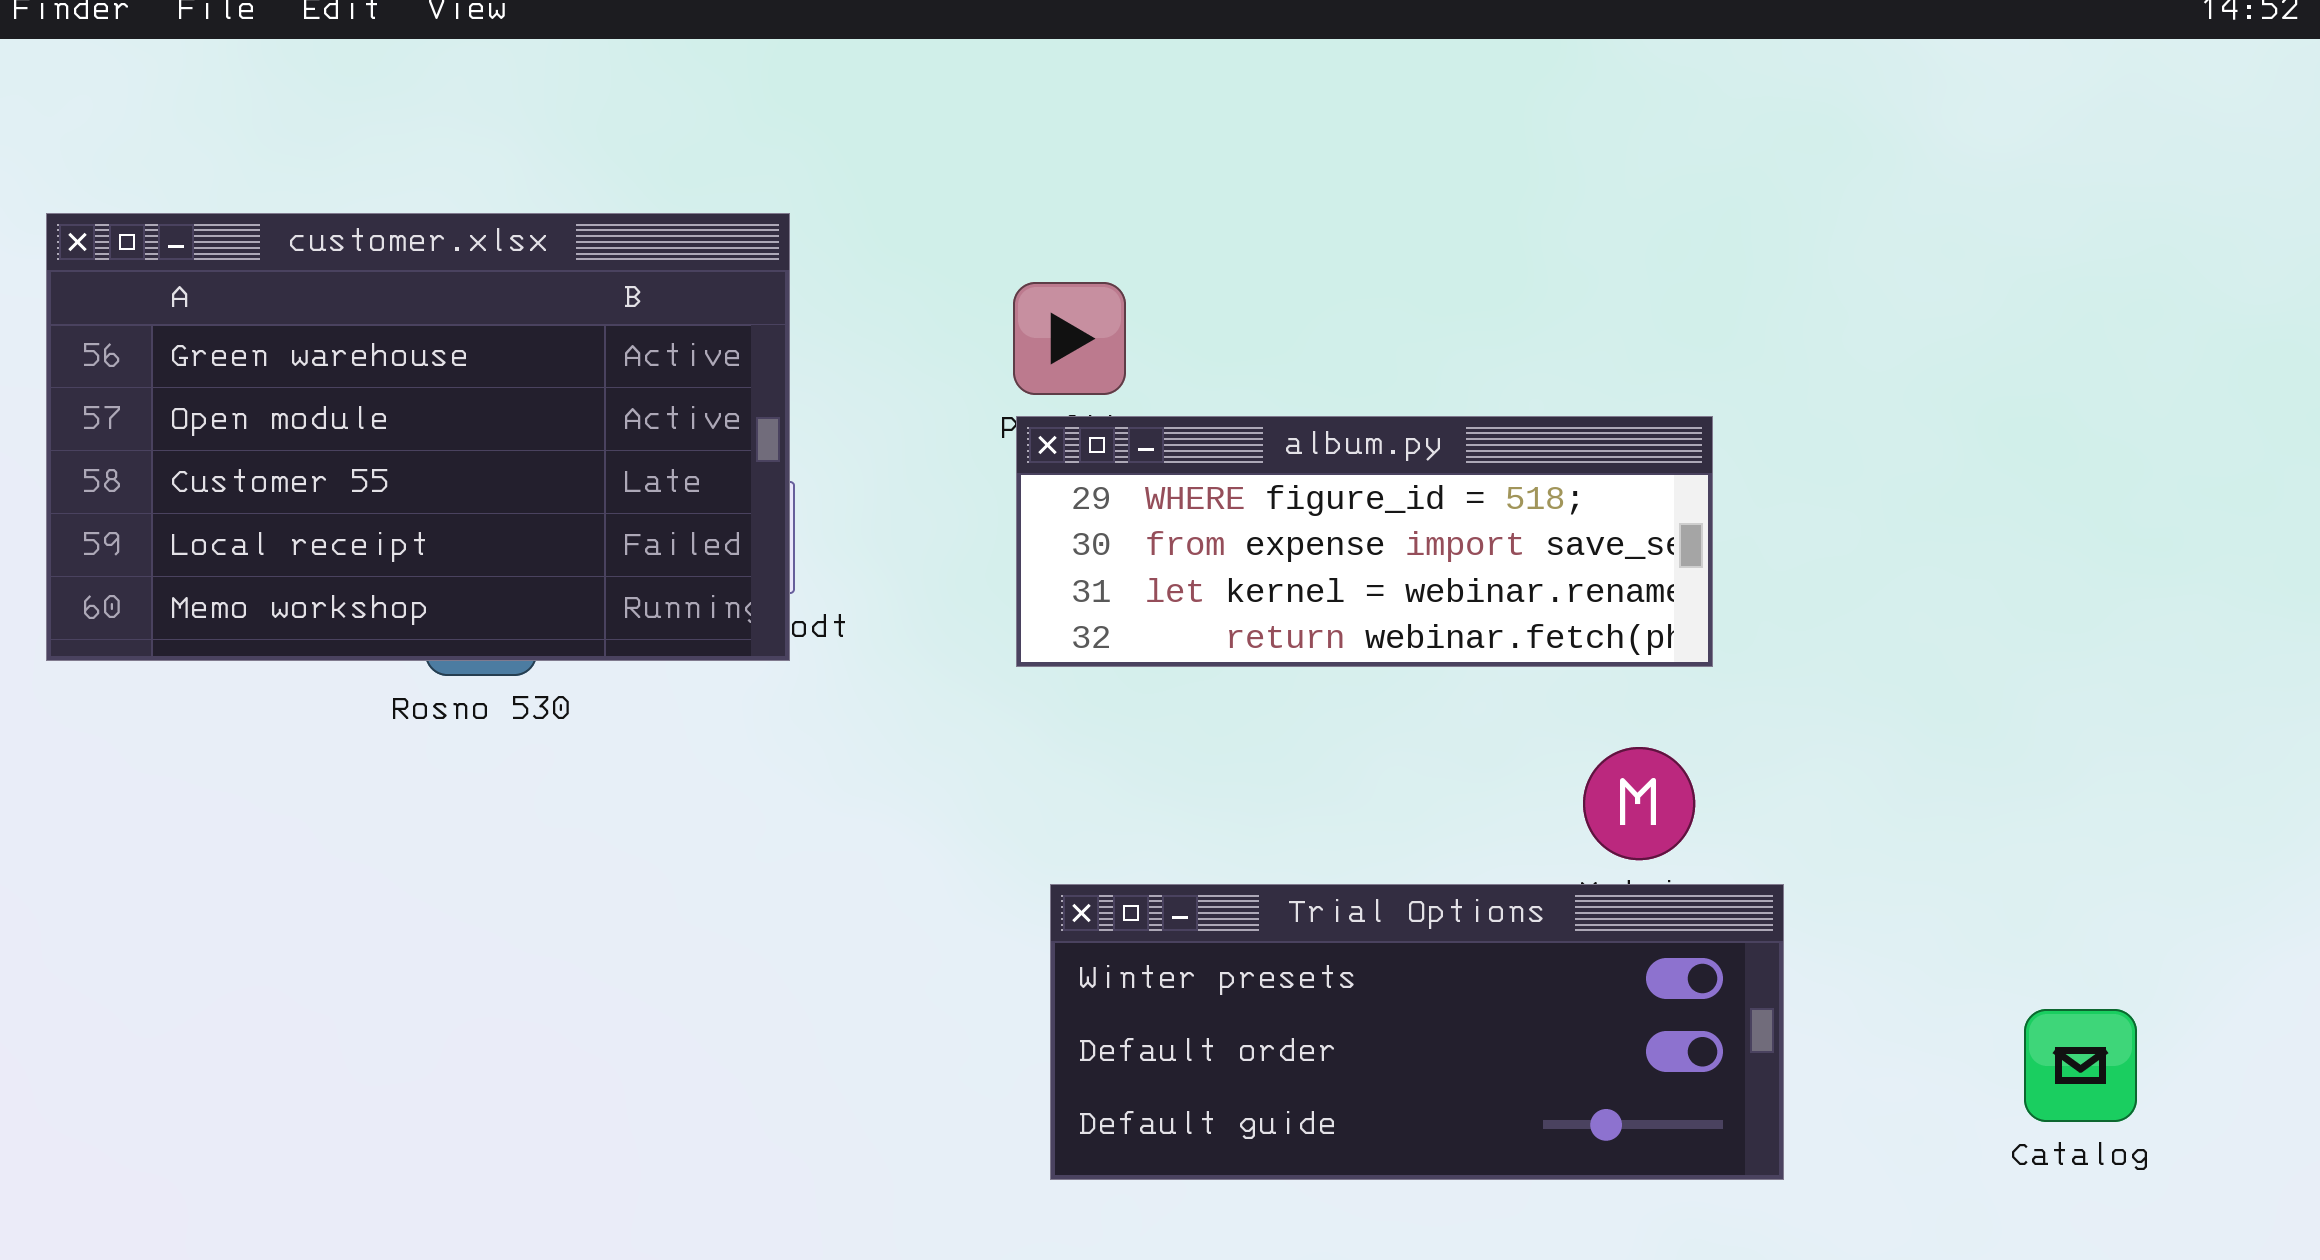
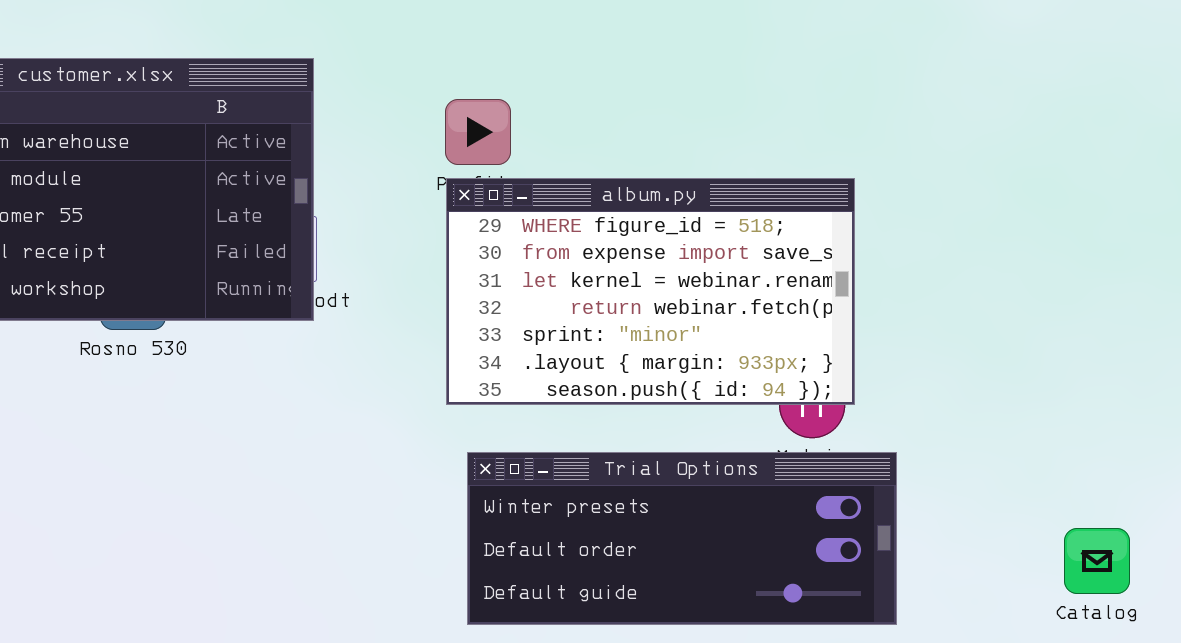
album.py: [1016,416,1713,667] -> [446,178,855,405], resized
Catalog: [2024,1009,2137,1122] -> [1064,528,1130,594], moved

